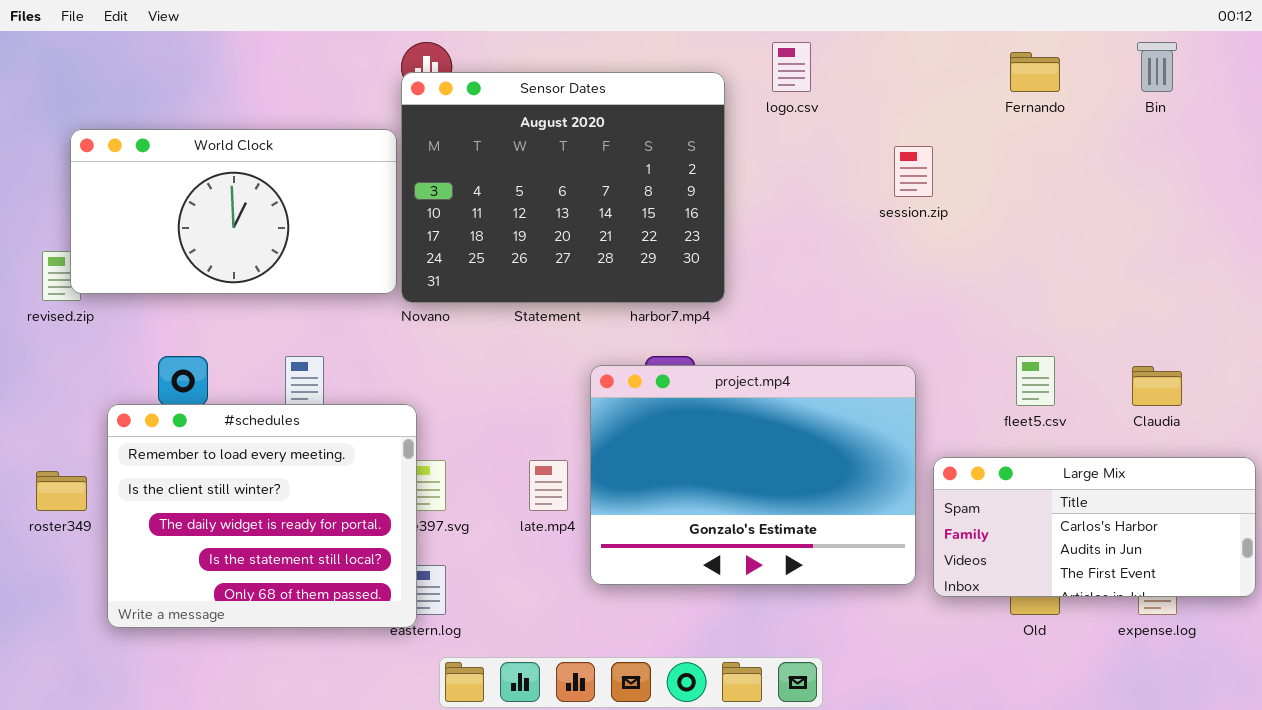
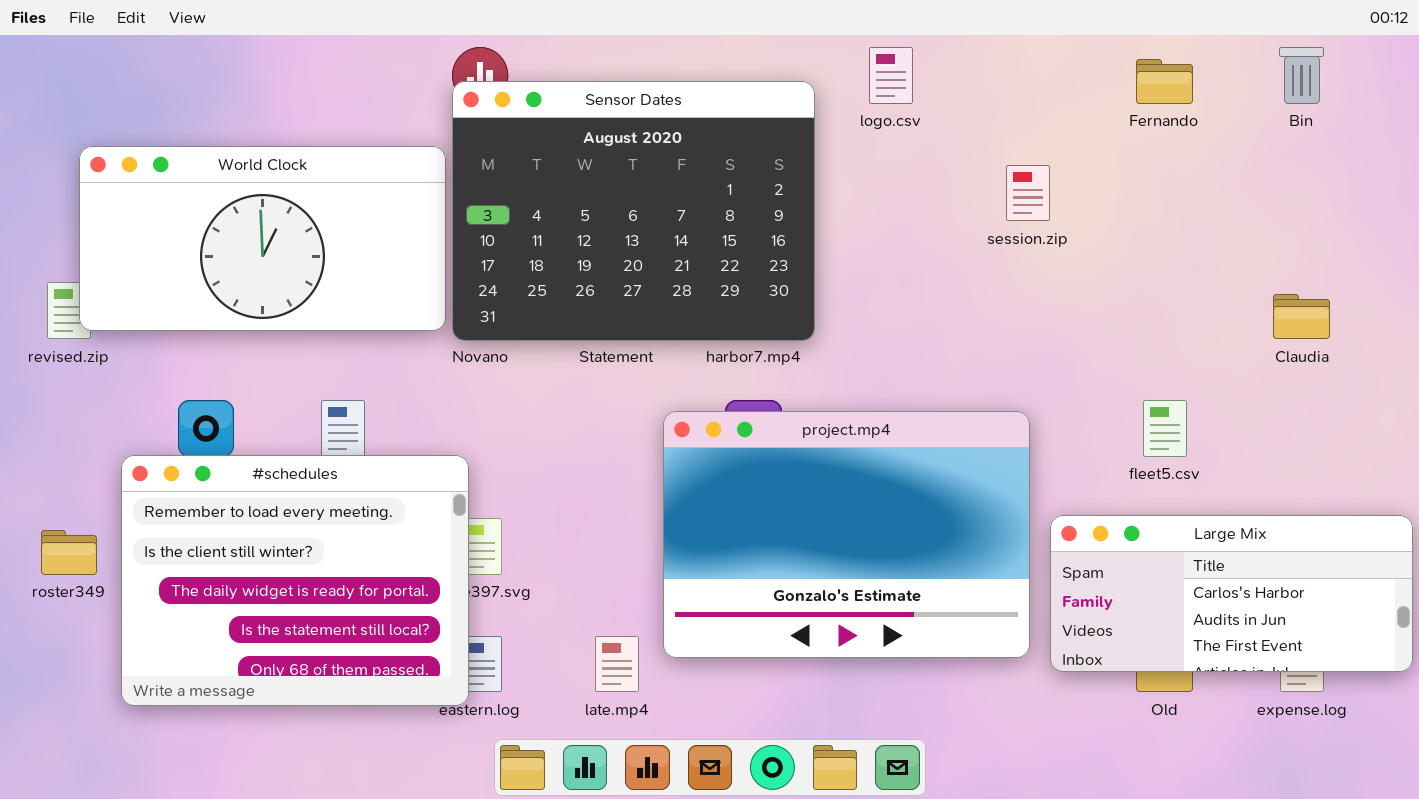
Claudia: [1132,366,1182,406] -> [1273,294,1330,339], moved
late.mp4: [529,460,568,511] -> [595,636,639,692], moved

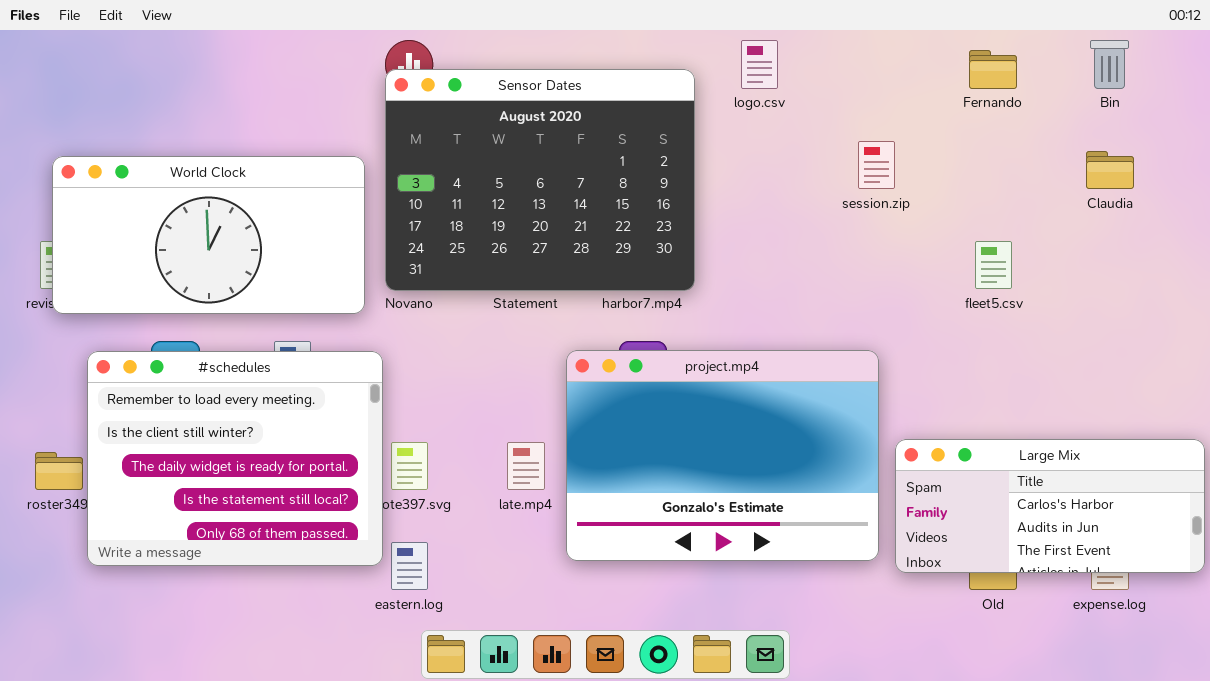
World Clock: [79,146,446,331] -> [52,156,365,314], moved
Claudia: [1273,294,1330,339] -> [1086,151,1134,189], moved
fleet5.csv: [1143,400,1187,457] -> [975,241,1012,289], moved
#schedules: [121,455,469,706] -> [87,351,383,566], moved
late.mp4: [595,636,639,692] -> [507,442,545,490], moved

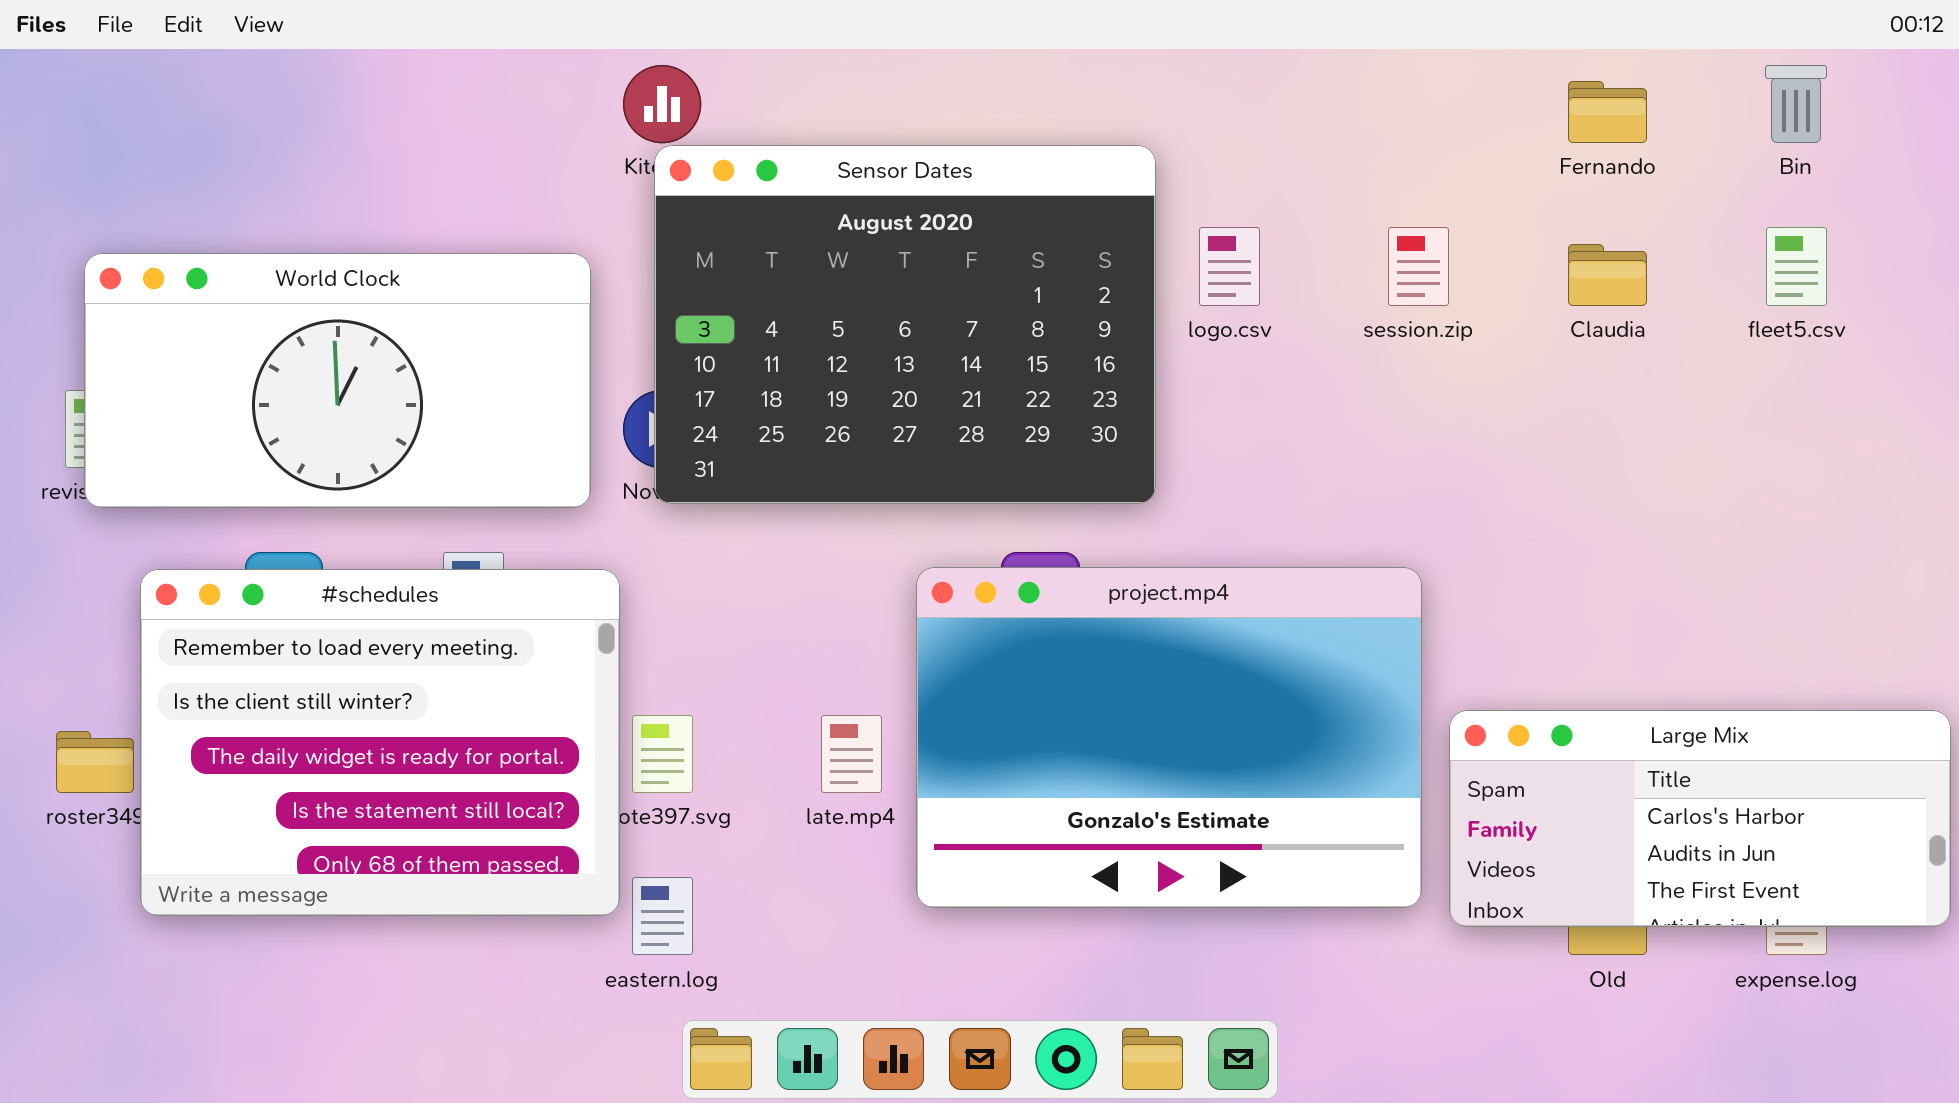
logo.csv: [741,40,778,89] -> [1199,227,1260,306], moved
Sensor Dates: [385,69,695,291] -> [654,145,1156,504], moved
Claudia: [1086,151,1134,189] -> [1568,244,1647,306], moved
fleet5.csv: [975,241,1012,289] -> [1766,227,1827,306], moved

